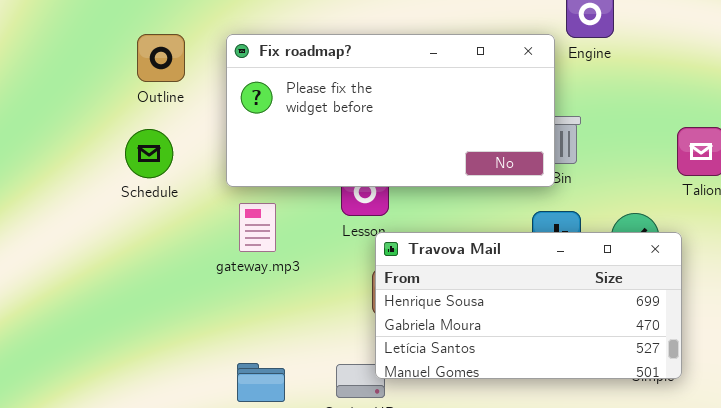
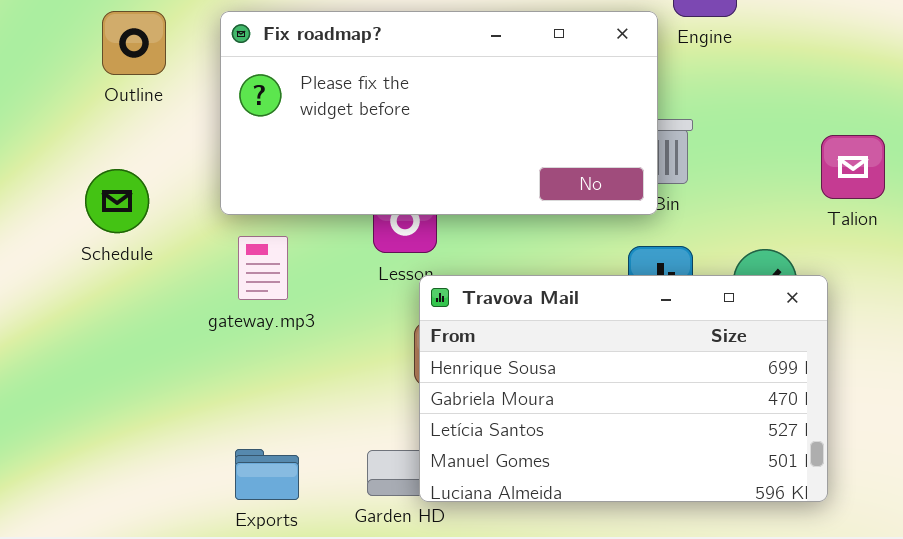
Schedule: [125,129,173,178] -> [85,169,149,233], moved
Travova Mail: [375,232,682,379] -> [419,275,828,502], resized

